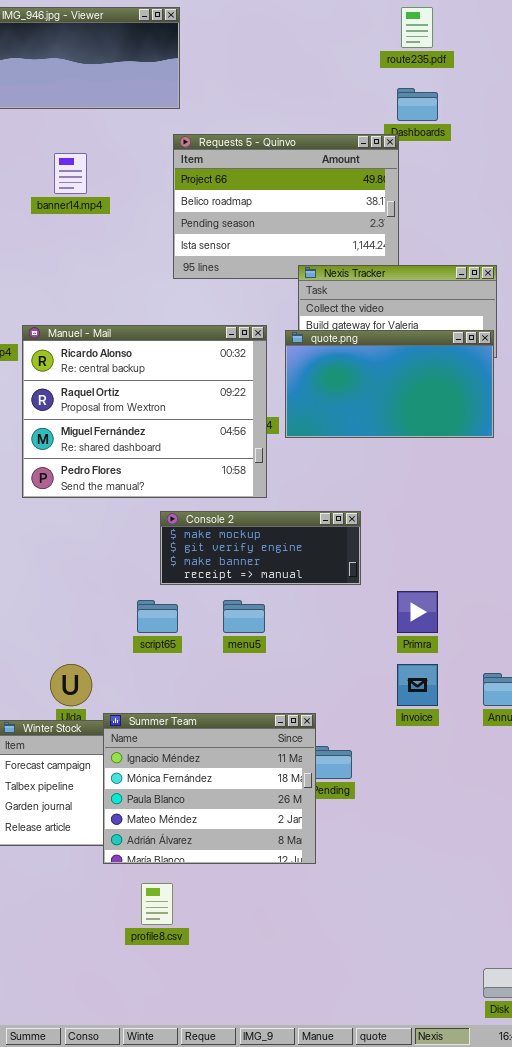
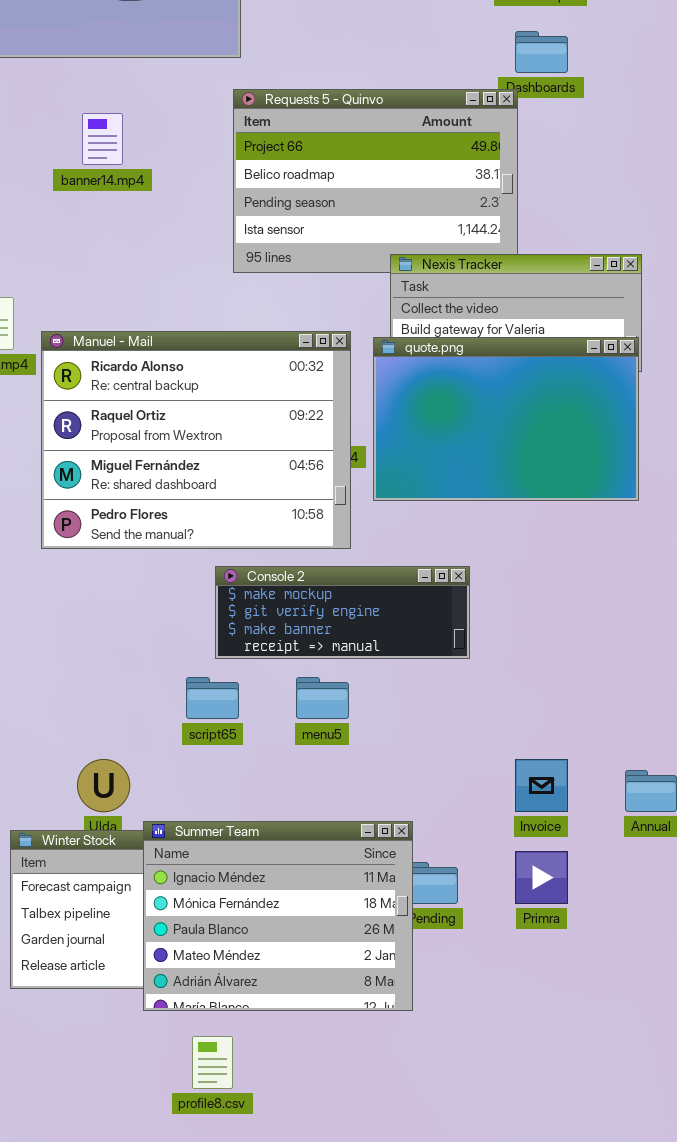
quote.png: [285,330,494,438] -> [373,337,639,501], resized
Primra: [397,591,438,633] -> [515,851,568,904], moved

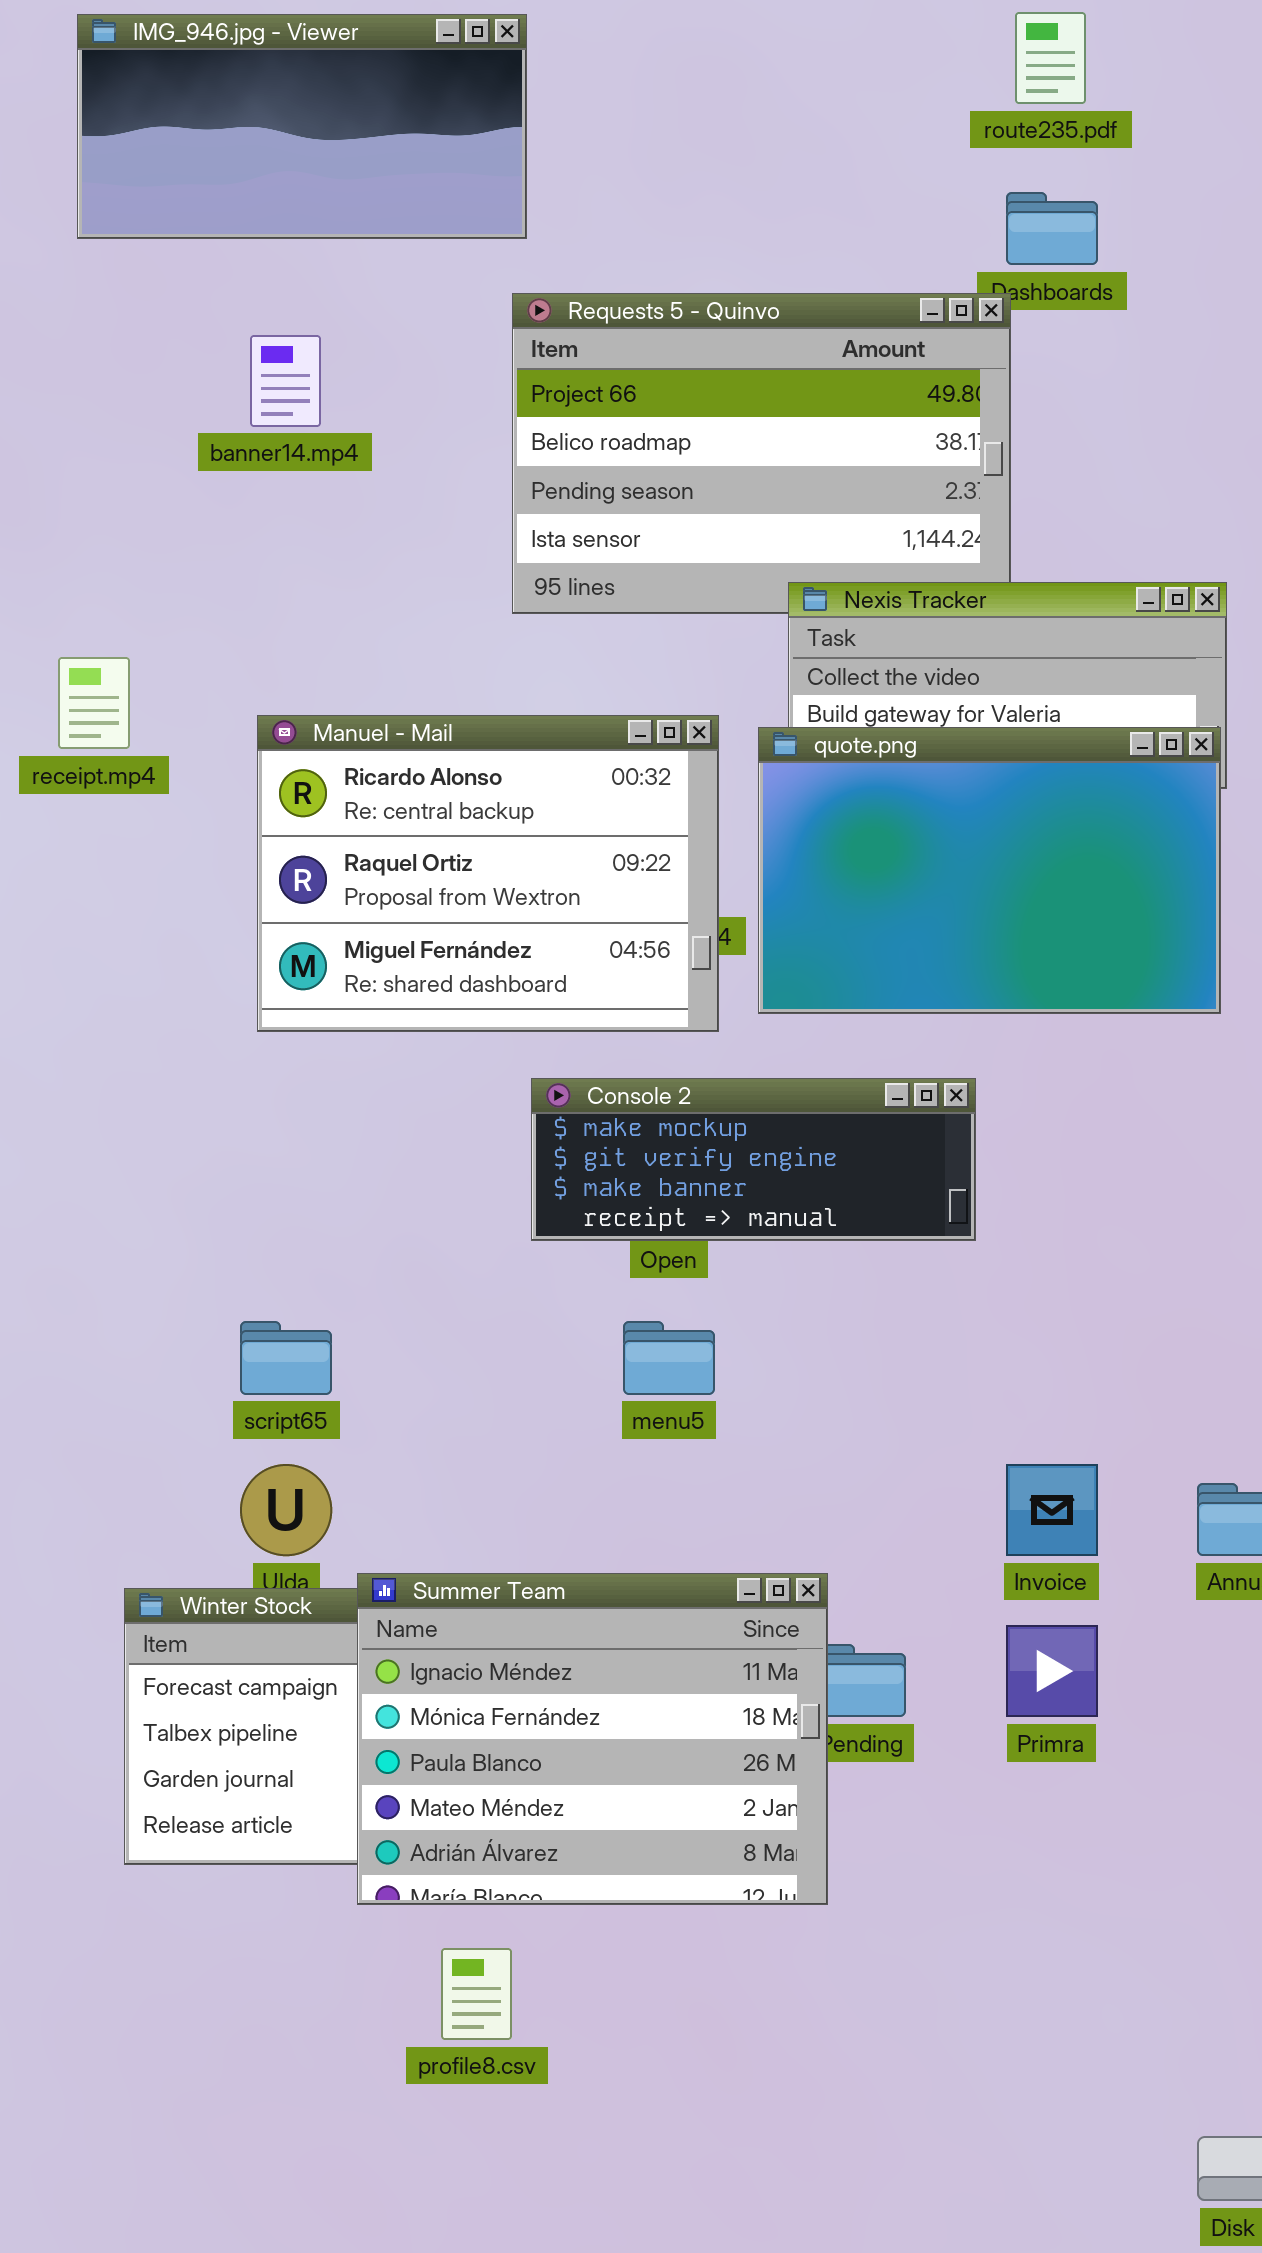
Manuel - Mail: [41,331,351,549] -> [257,715,719,1032], resized
Console 2: [215,566,470,659] -> [531,1078,976,1241], moved
script65: [186,677,239,719] -> [240,1321,332,1395], moved

